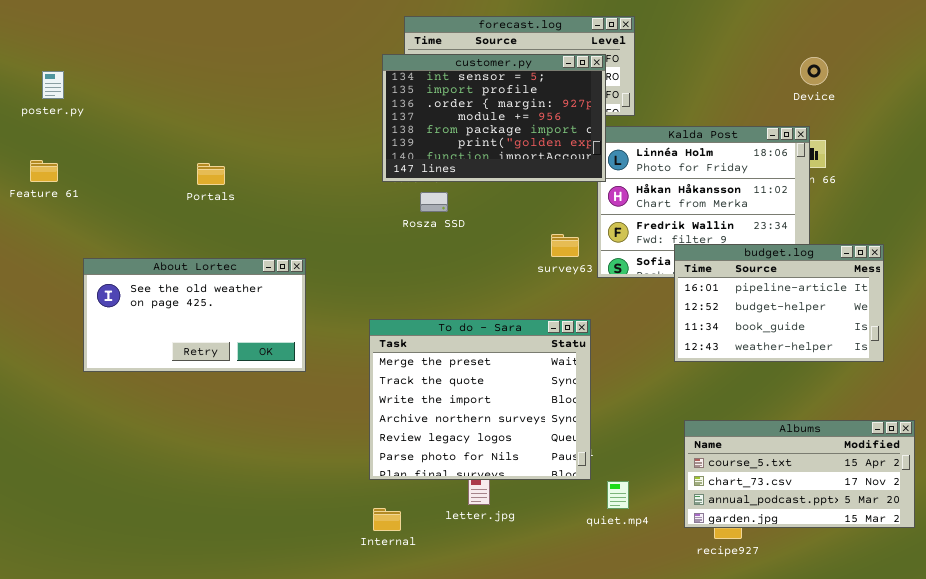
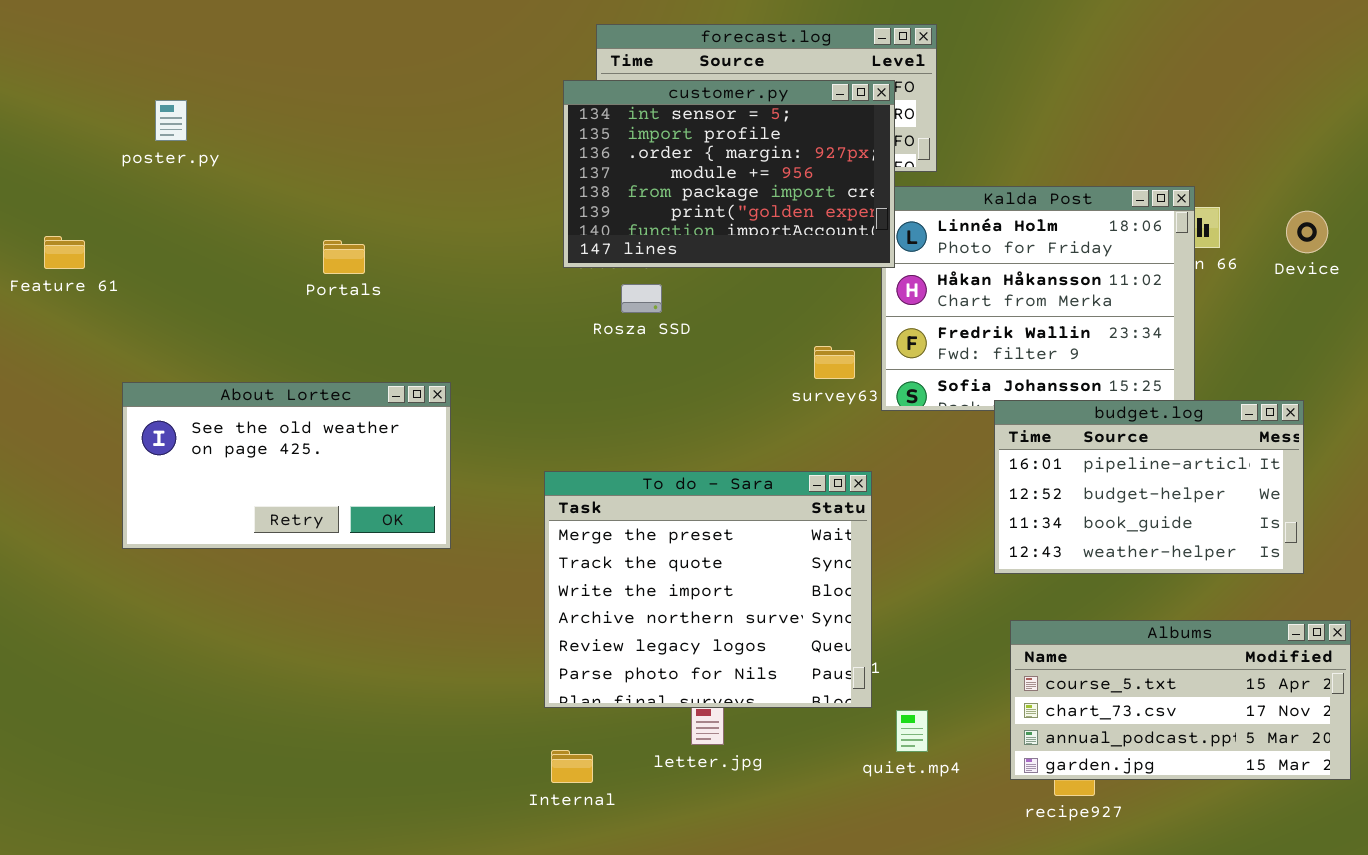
Device: [800,57,828,85] -> [1286,211,1328,253], moved
poster.py: [42,71,64,99] -> [155,100,187,141], moved
Portals: [197,163,225,185] -> [323,240,365,274], moved
budget.log: [674,244,884,362] -> [994,400,1304,574], moved

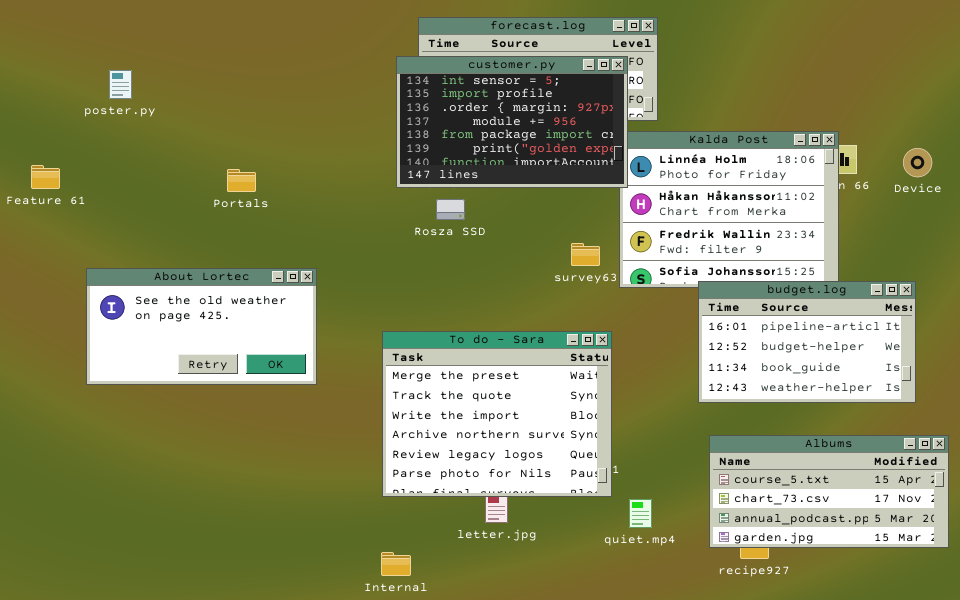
Internal: [551,750,593,783] -> [381,552,411,576], moved

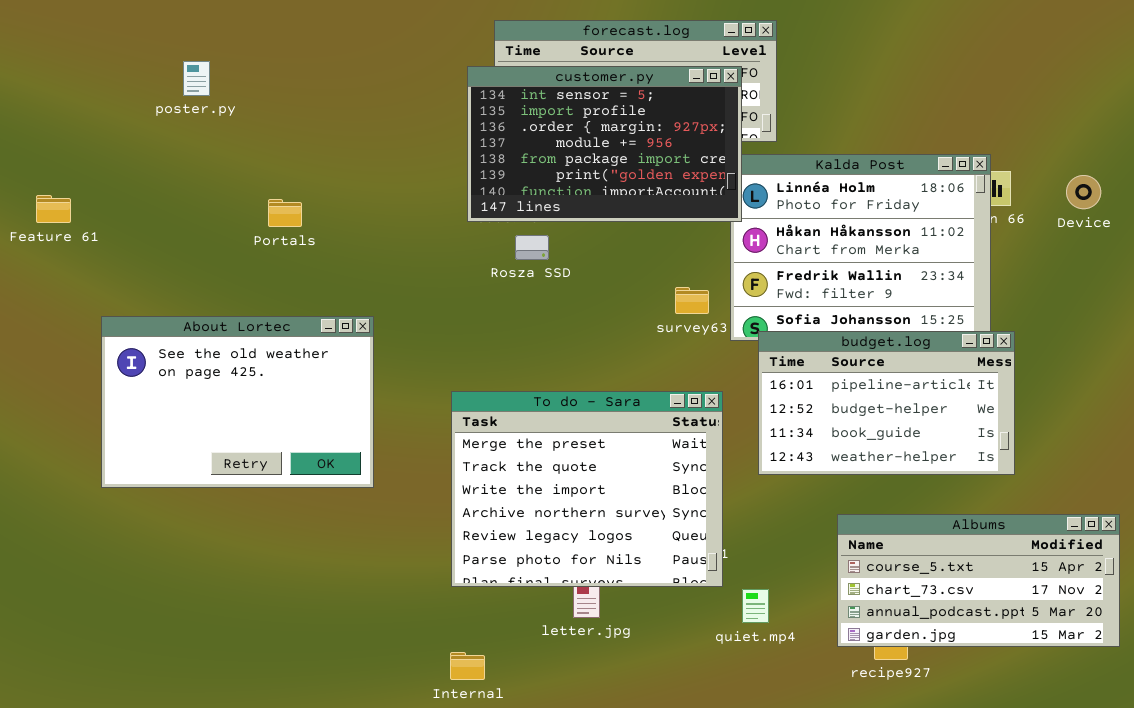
poster.py: [109,70,132,99] -> [183,61,210,96], moved
About Lortec: [86,268,317,385] -> [101,316,374,488], resized
budget.log: [698,281,916,403] -> [758,331,1015,475], moved

